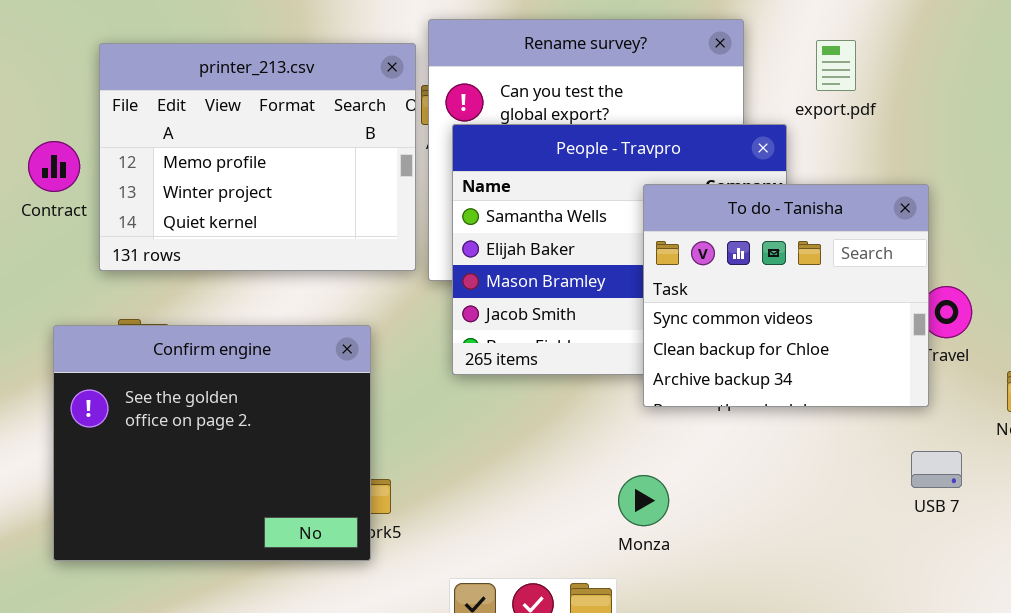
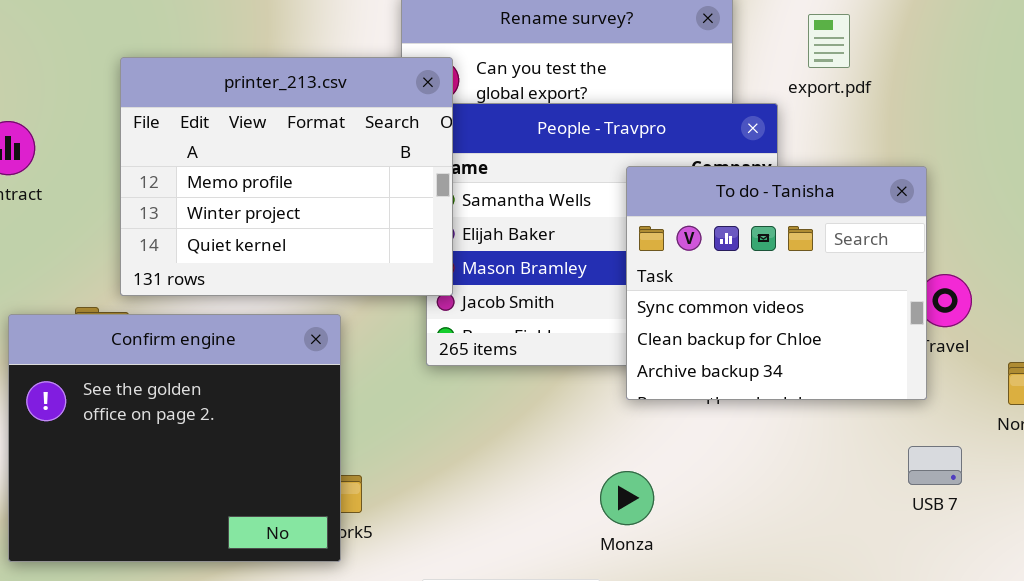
printer_213.csv: [99,43,416,271] -> [120,57,453,296], moved

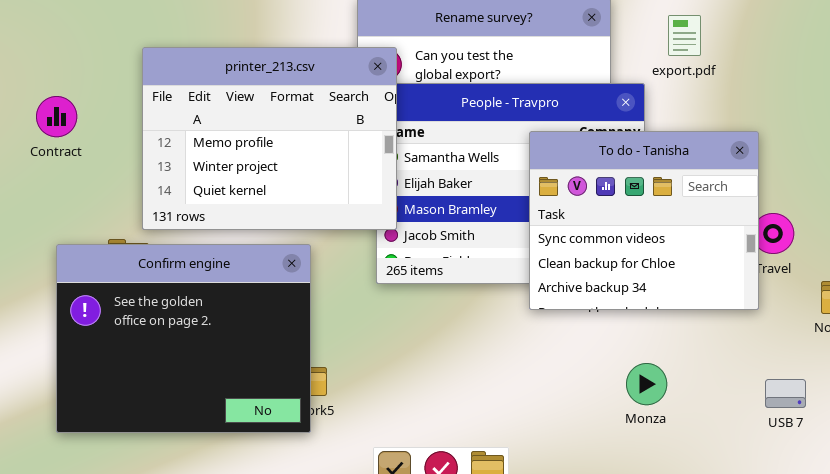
USB 7: [908,446,962,485] -> [765,379,806,408], moved
Monza: [600,471,654,525] -> [626,363,667,405], moved

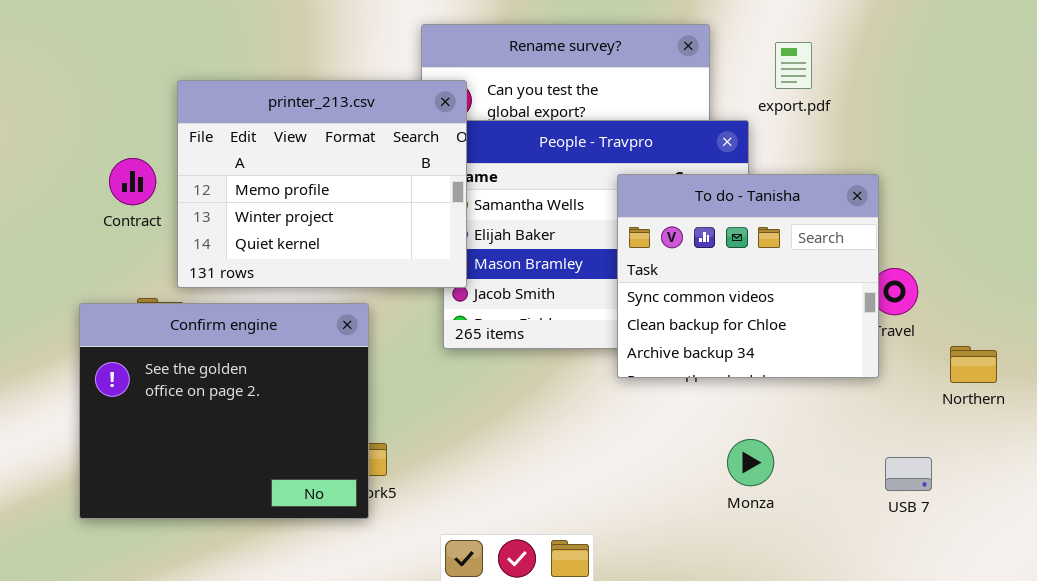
Contract: [36,96,77,137] -> [109,158,156,205], moved

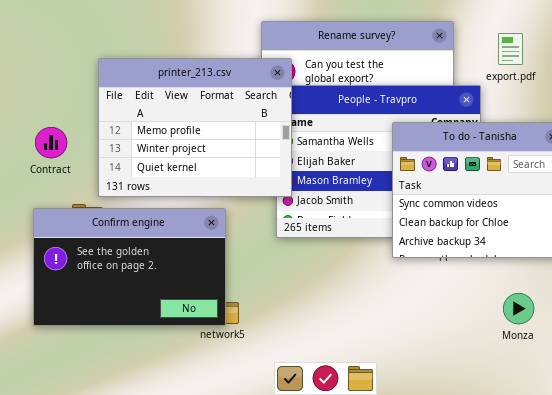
Contract: [109,158,156,205] -> [35,127,67,158], moved
Confirm engine: [79,303,369,519] -> [33,208,226,326], resized
Monza: [727,439,774,486] -> [503,293,534,324], moved

